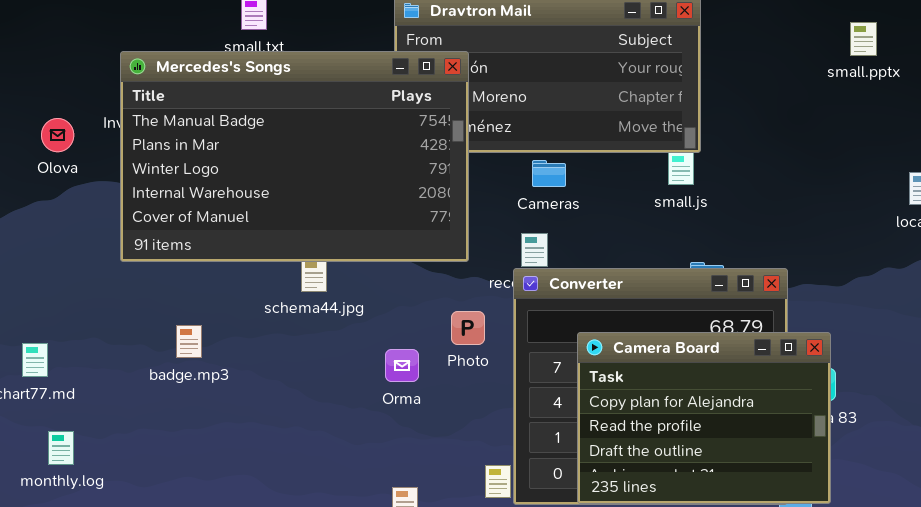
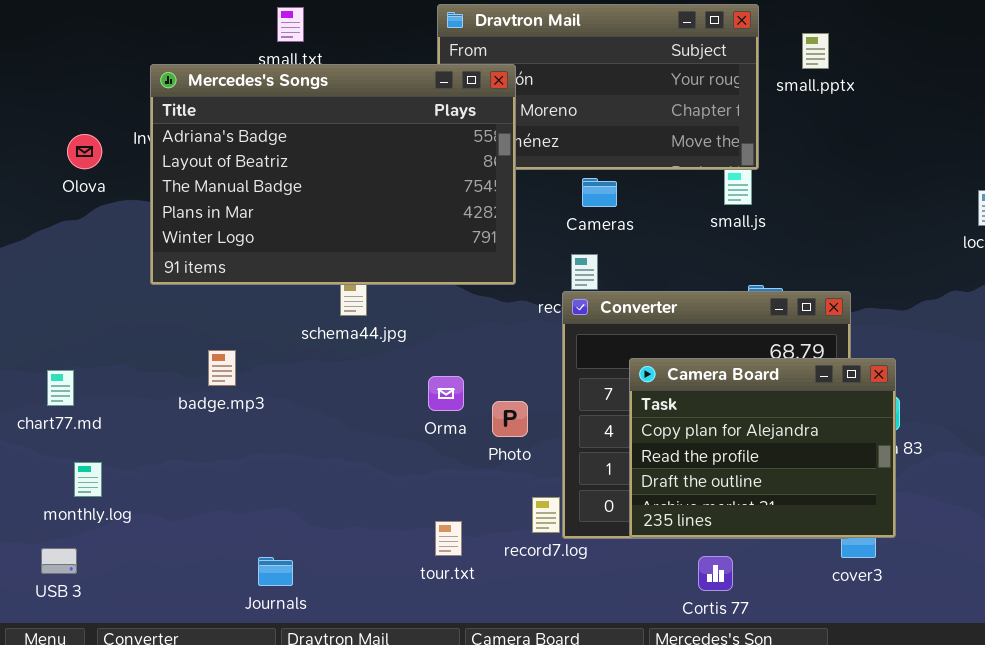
small.pptx: [850,22,877,56] -> [802,33,829,69], moved
Mercedes's Songs: [120,51,469,262] -> [150,64,516,285], scrolled up 2 rows
Photo: [451,311,485,345] -> [492,401,528,437], moved

